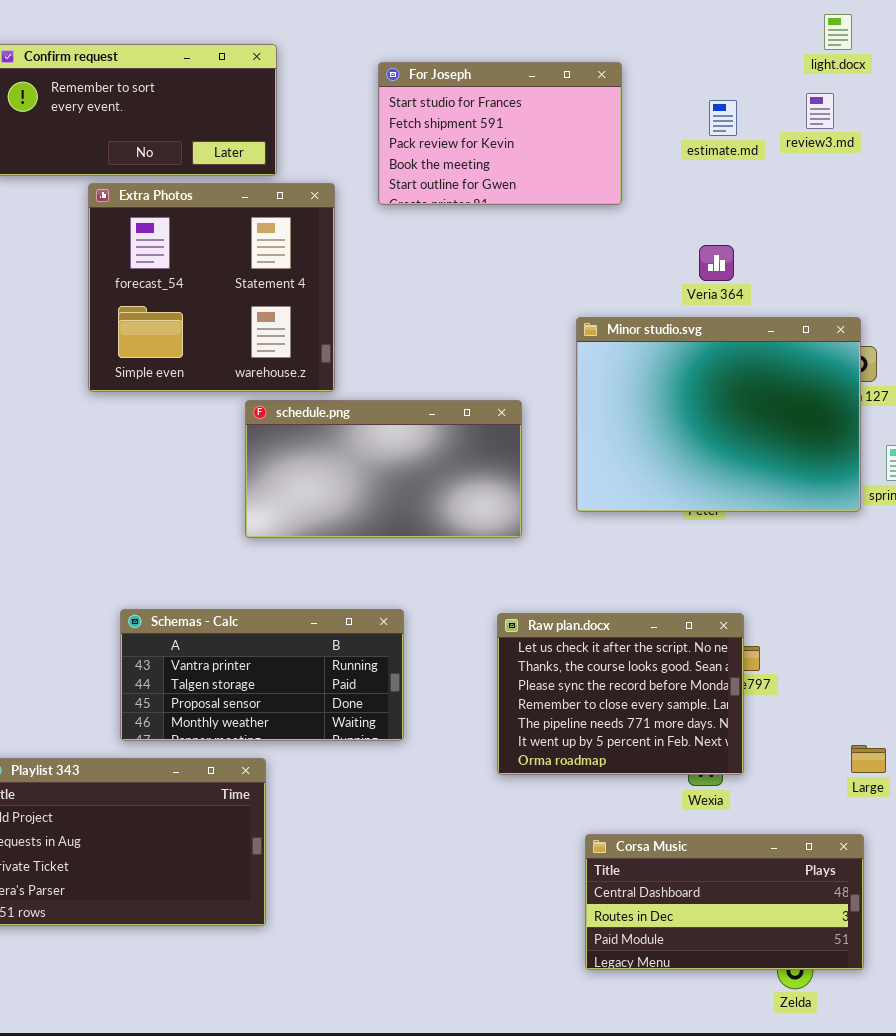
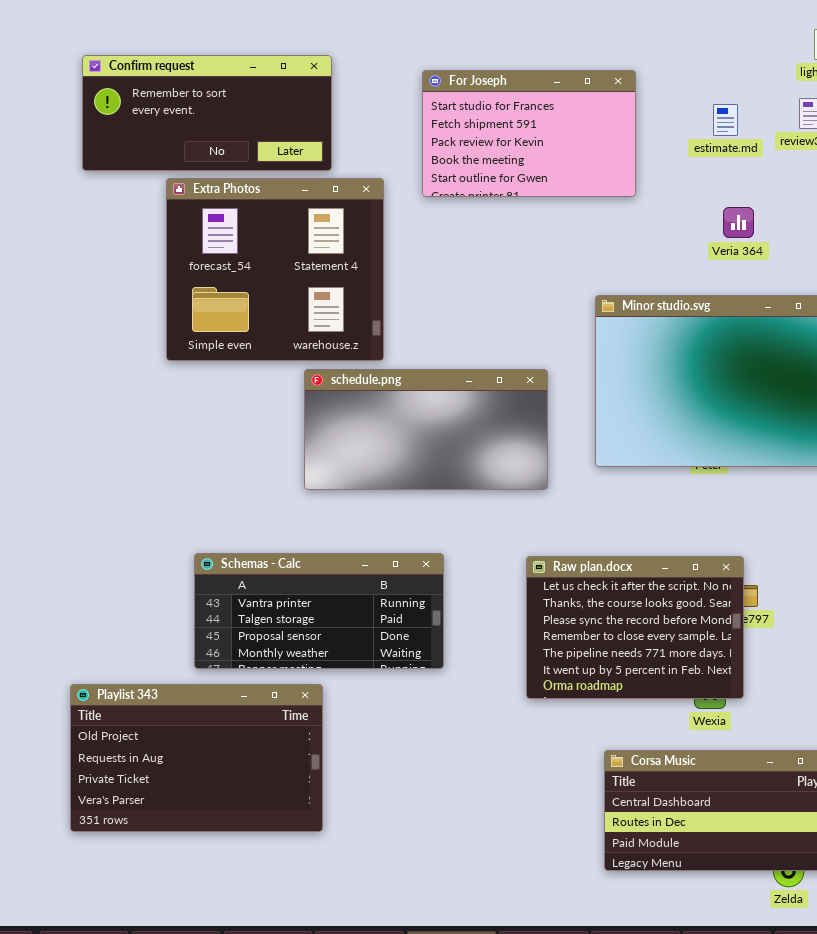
Veria 364: [699,245,734,281] -> [723,207,754,238], moved

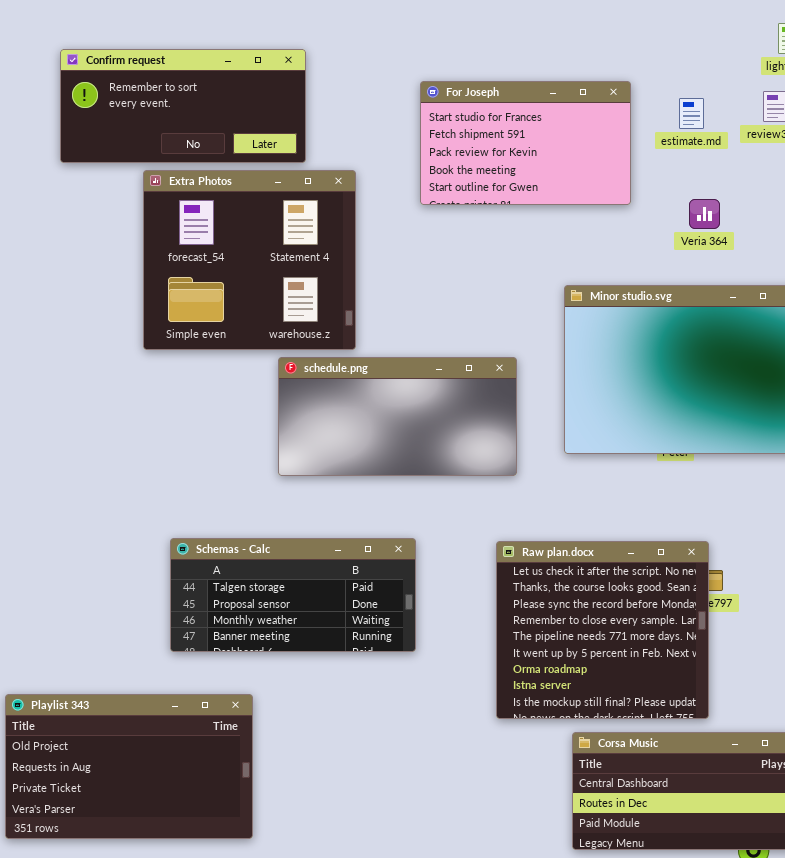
For Joseph: [422,70,636,197] -> [420,81,631,205], moved
Schemas - Calc: [194,553,444,669] -> [170,538,416,652], scrolled down 1 row
Raw plan.docx: [526,556,744,699] -> [496,541,709,719], resized
Playlist 343: [70,684,323,832] -> [5,694,253,839], moved

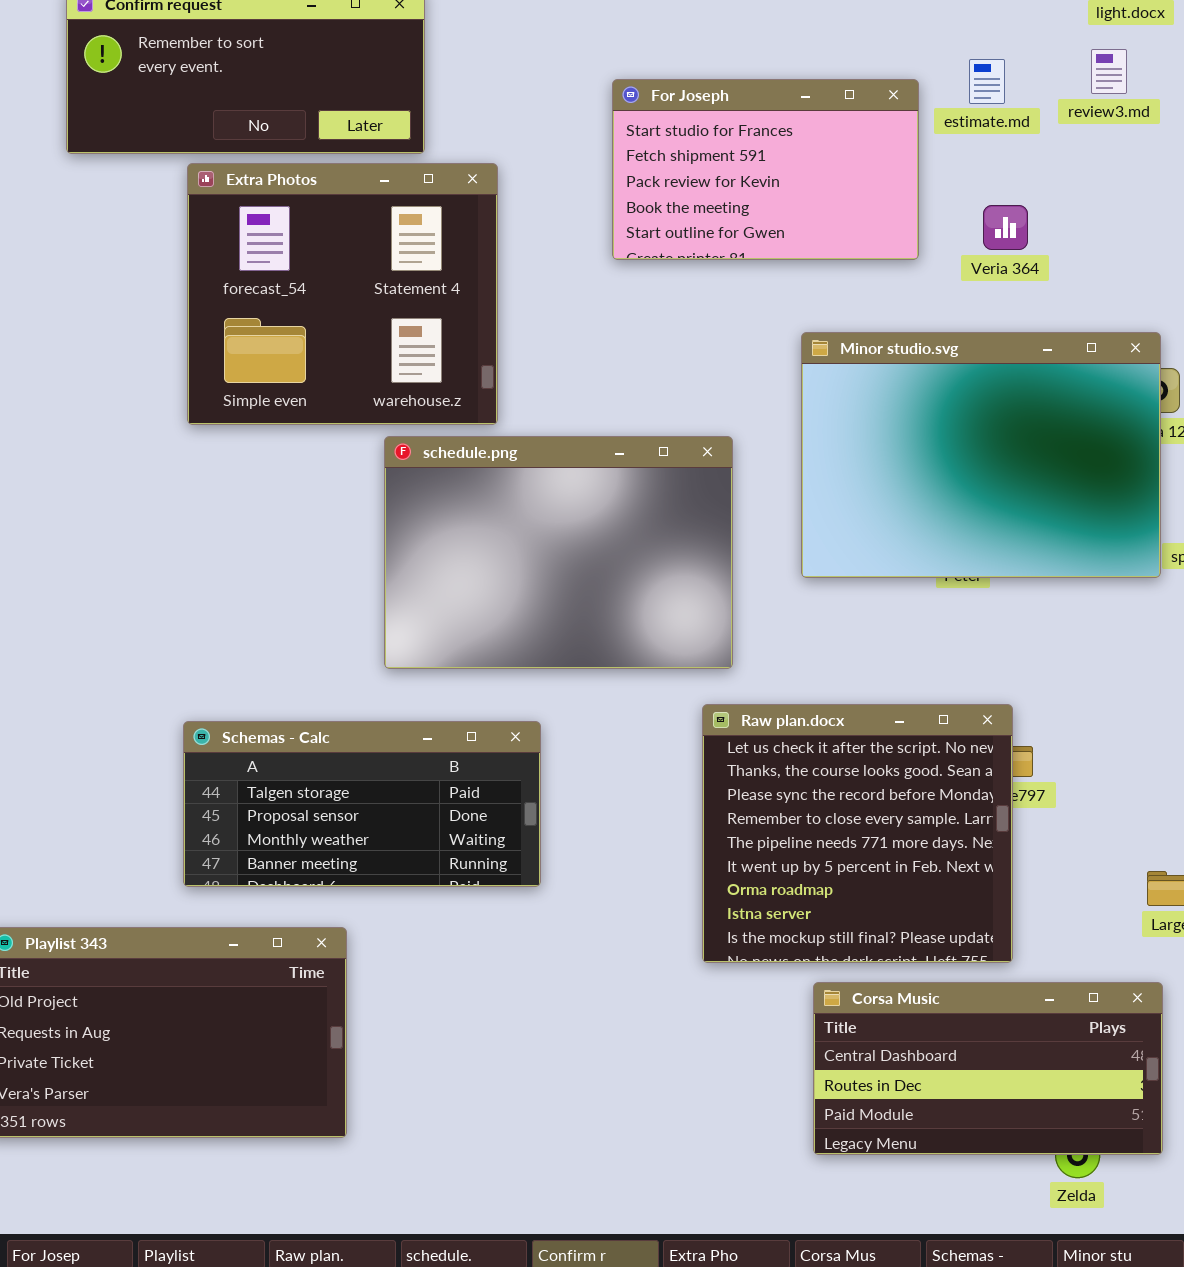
For Joseph: [420,81,631,205] -> [612,79,919,260], moved
schedule.png: [278,357,517,476] -> [384,436,733,669], resized
Schemas - Calc: [170,538,416,652] -> [183,721,541,887], moved

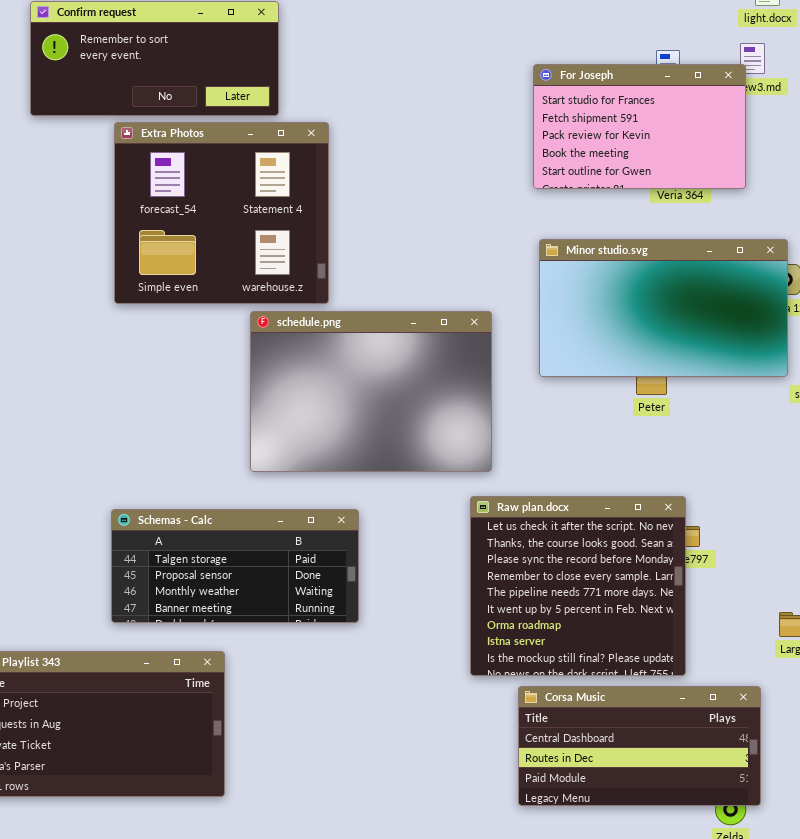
For Joseph: [612,79,919,260] -> [533,64,746,189], moved
Minor studio.svg: [801,332,1161,578] -> [539,239,788,377], resized
Corsa Music: [813,982,1163,1155] -> [518,686,761,806], moved

